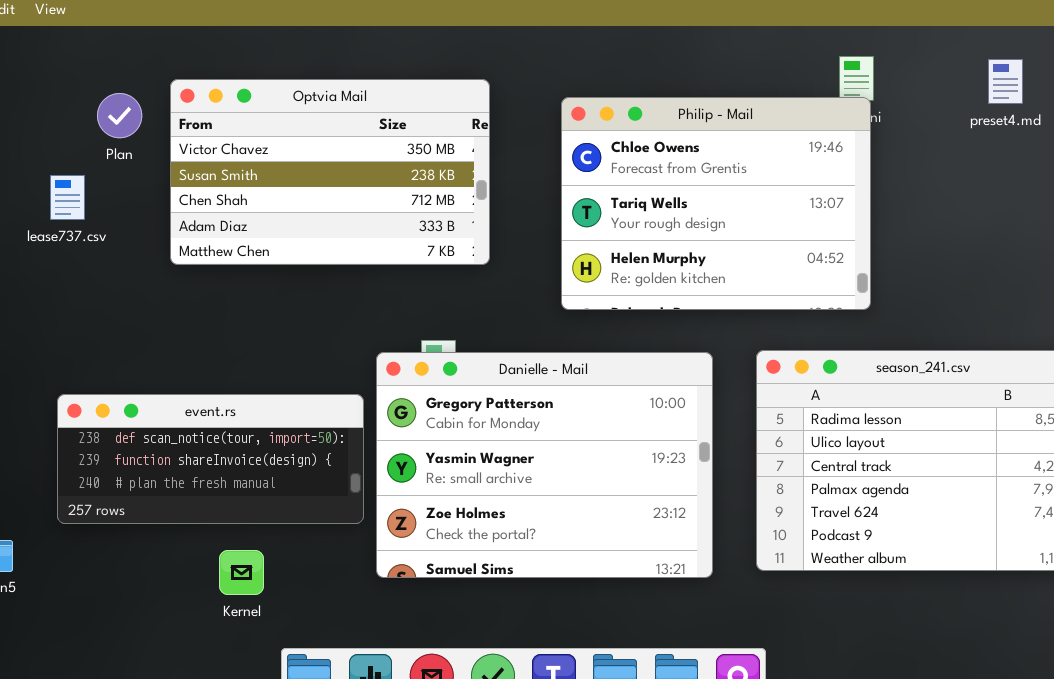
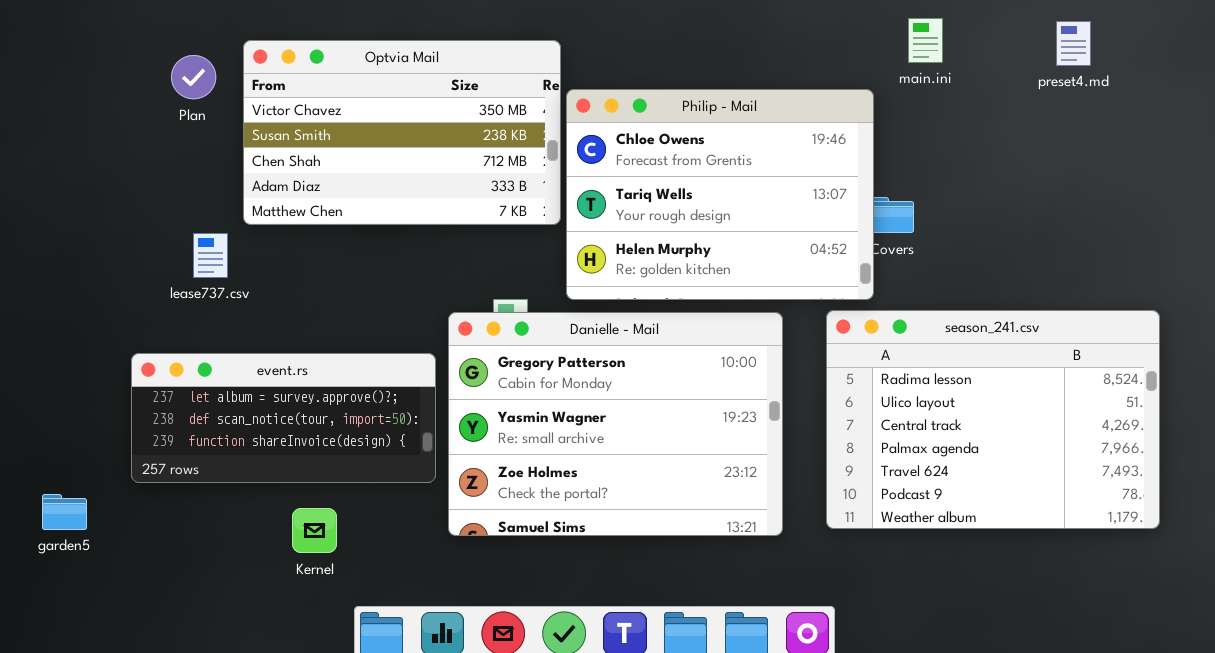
Philip - Mail: [561,97,871,310] -> [566,89,874,300], moved
lease737.csv: [50,175,85,220] -> [193,233,228,278], moved
event.rs: [57,394,364,524] -> [131,353,436,483], scrolled up 1 row

